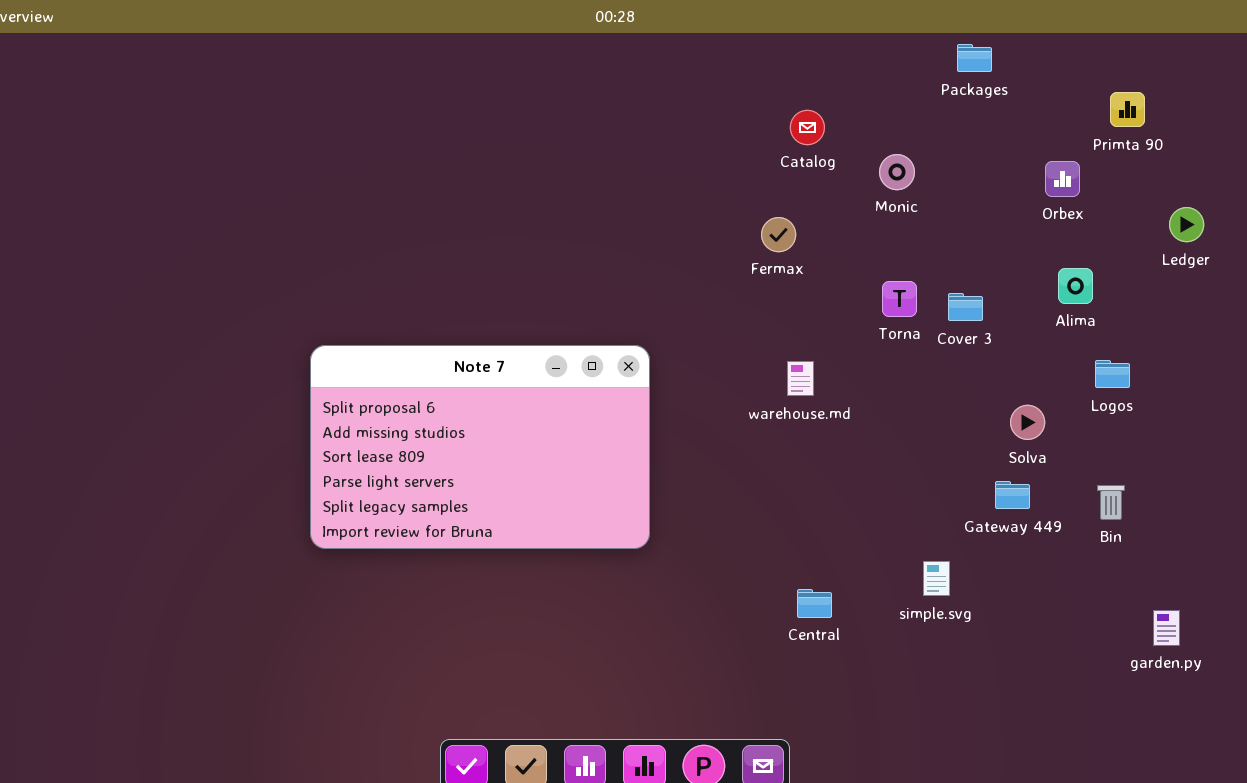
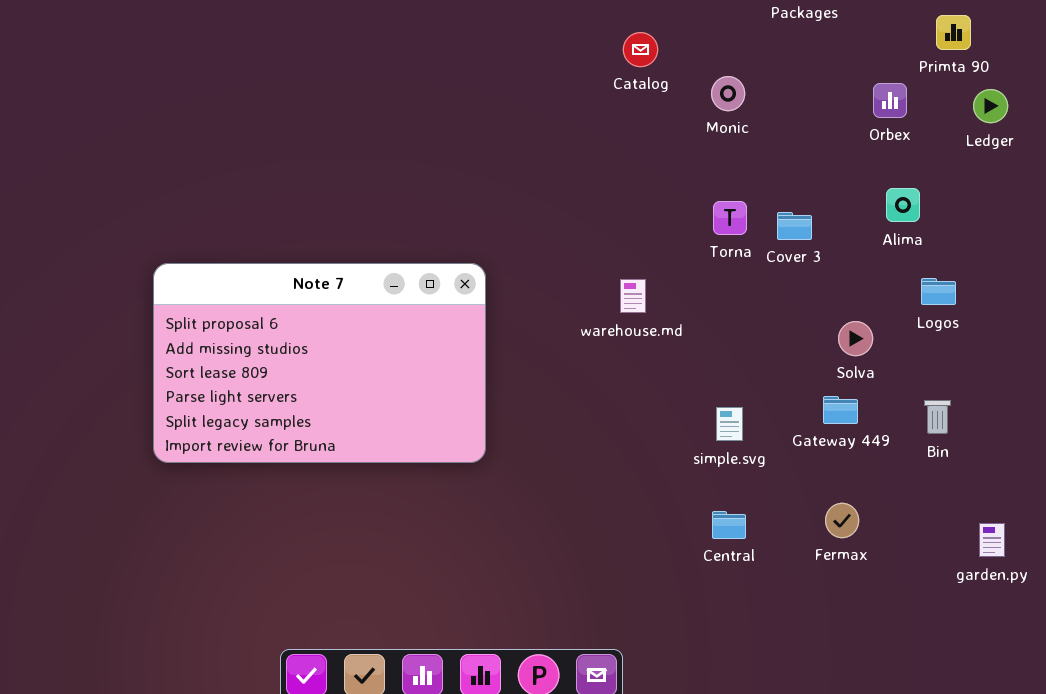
Ledger: [1169,207,1204,242] -> [973,89,1008,123], moved
Fermax: [761,217,796,252] -> [825,503,859,538], moved
simple.svg: [923,561,950,596] -> [716,407,743,441], moved
Central: [797,589,832,618] -> [712,511,746,539], moved

